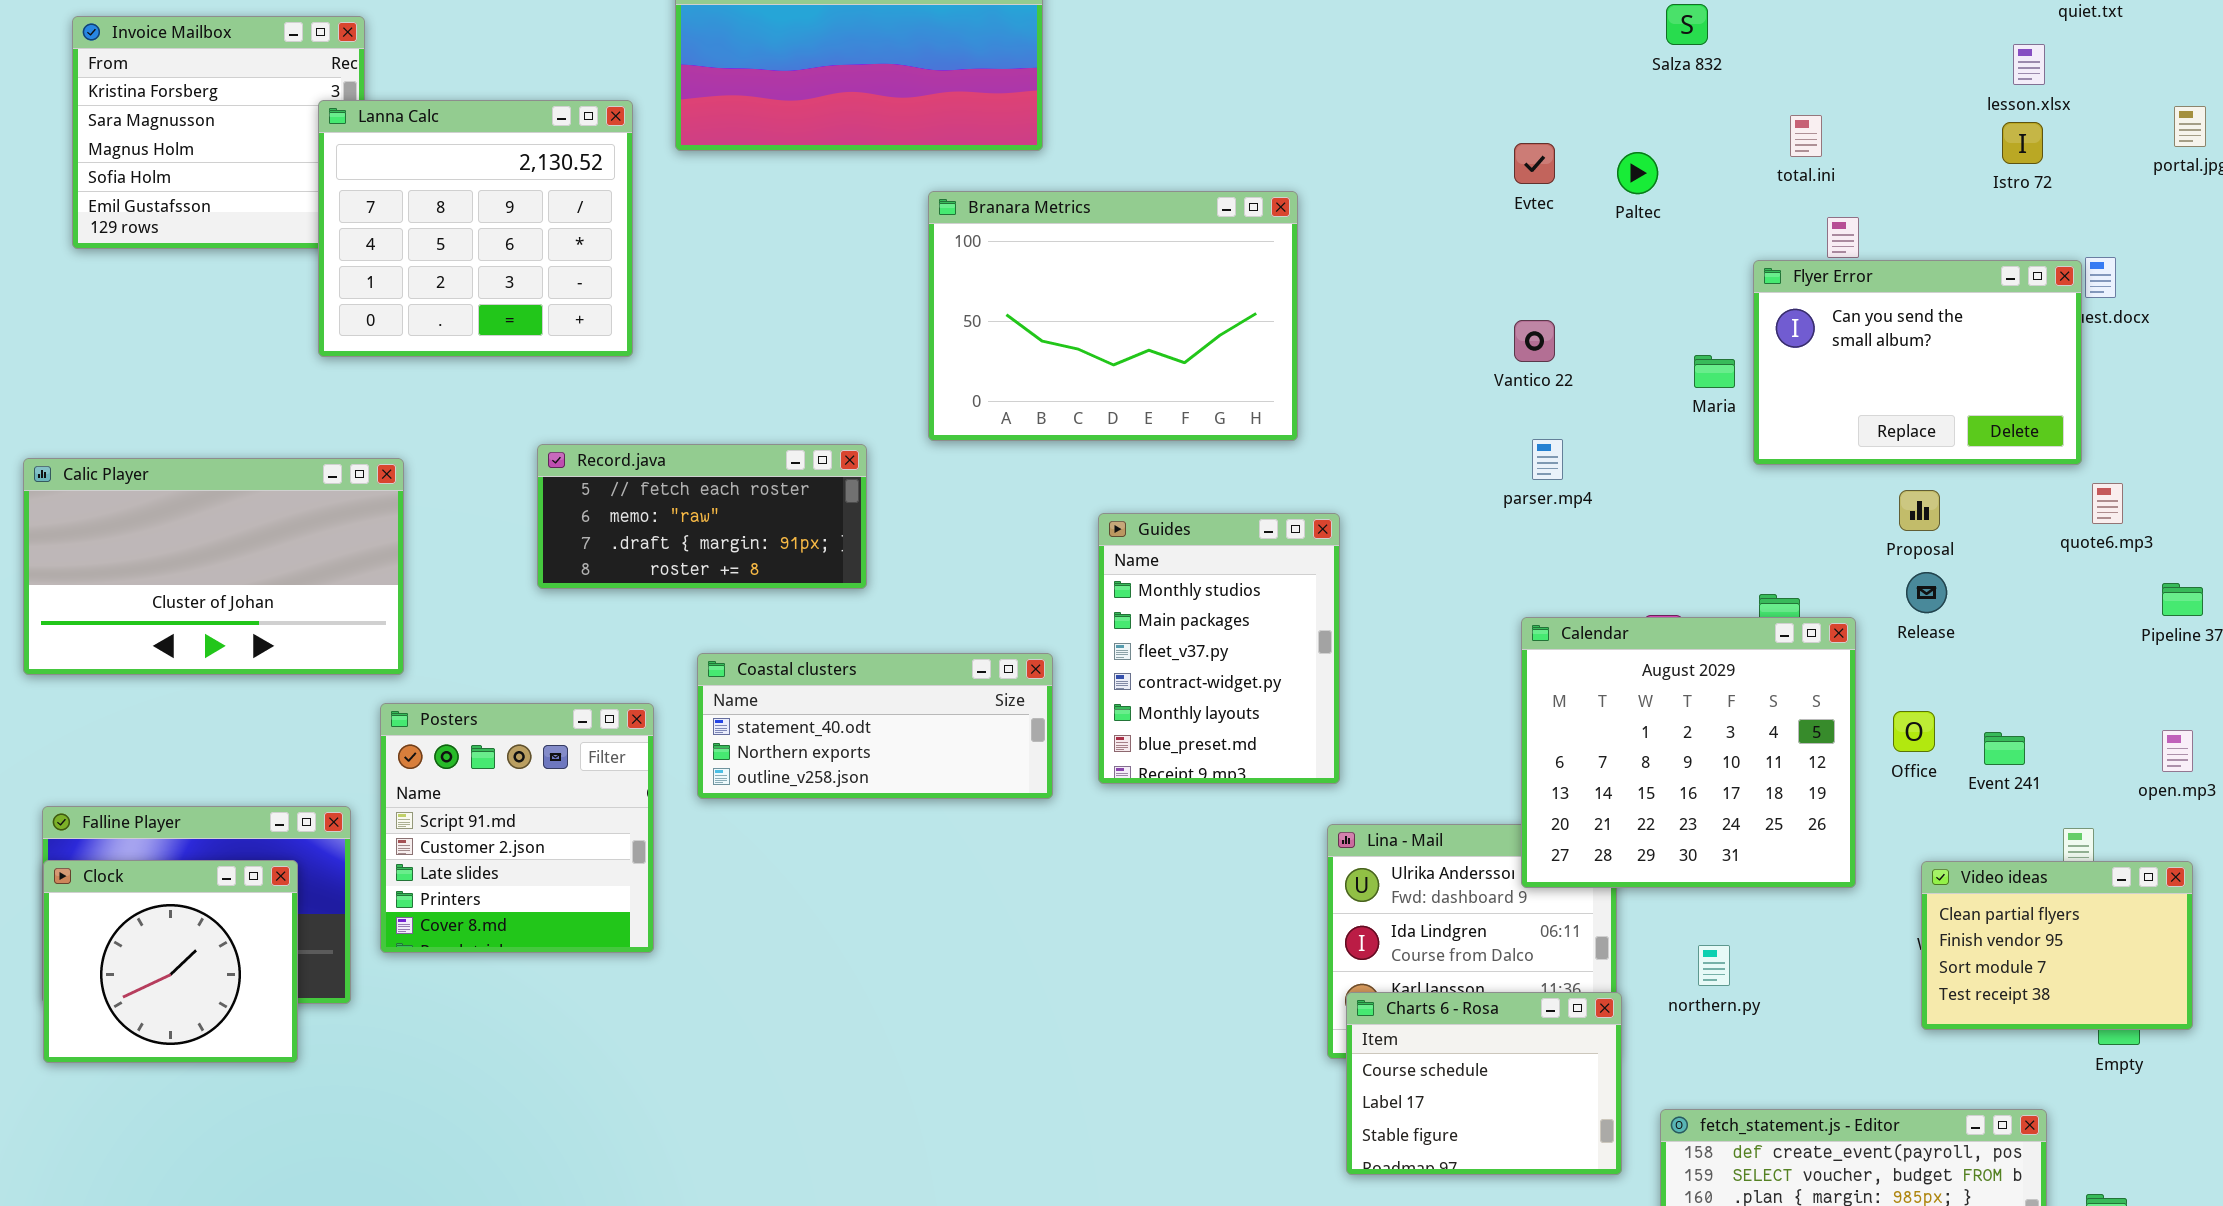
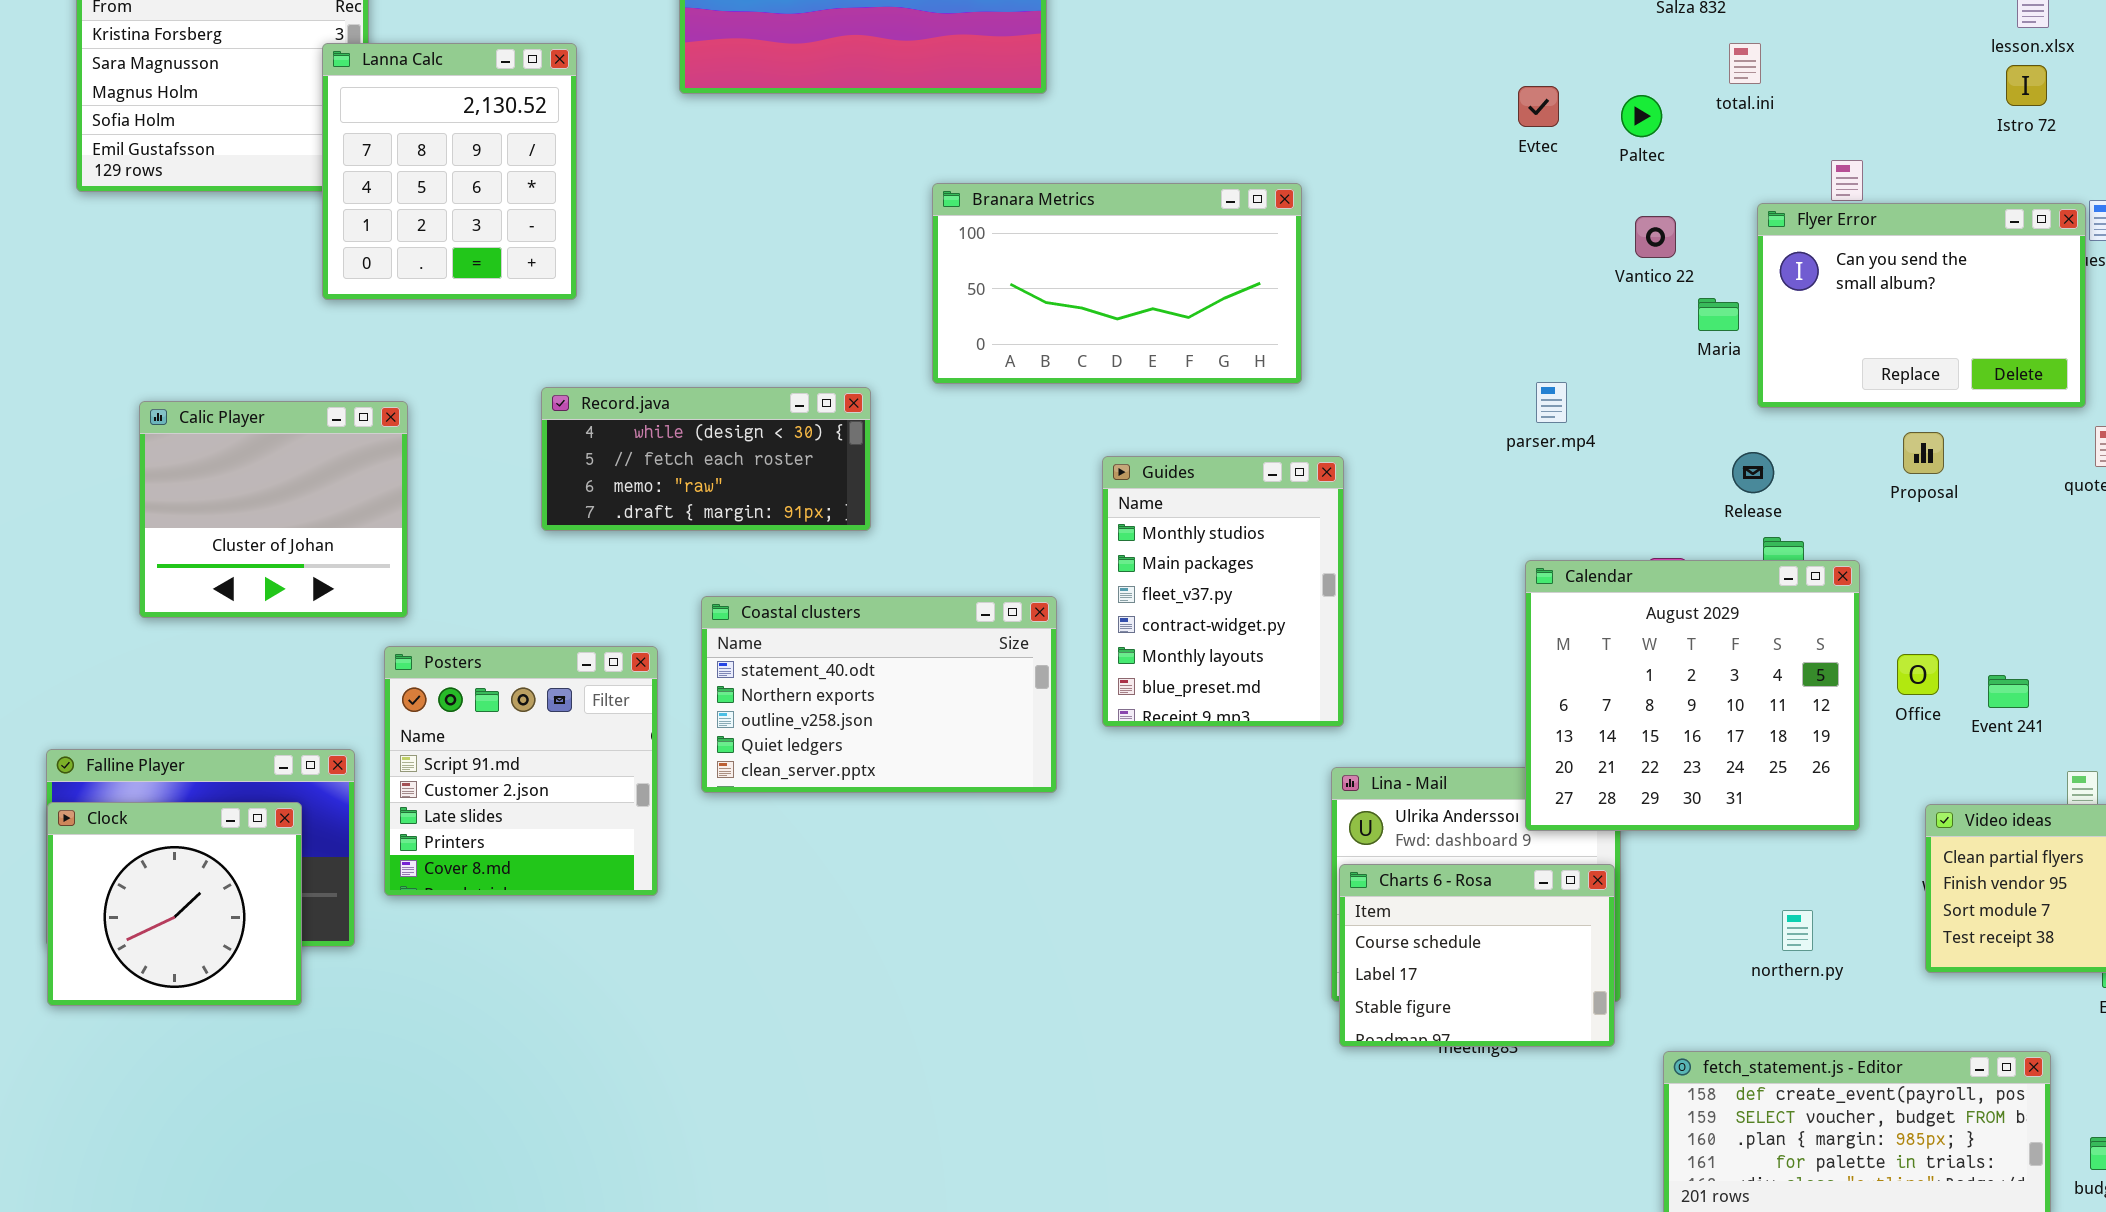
Lanna Calc: [318,100,633,357] -> [322,43,577,300], resized
total.ini: [1790,115,1822,157] -> [1729,43,1761,84], moved
Branara Metrics: [928,191,1298,441] -> [932,183,1302,384], resized
Vantico 22: [1514,320,1555,362] -> [1635,216,1676,258], moved
Record.java: [537,444,867,589] -> [541,387,871,531], scrolled up 1 row
Calic Player: [23,458,404,675] -> [139,401,408,618], resized
Release: [1906,572,1947,613] -> [1732,452,1774,493], moved
Coastal clusters: [697,653,1053,799] -> [701,596,1057,793], resized
northern.py: [1698,945,1730,986] -> [1782,910,1813,951], moved
Charts 6 - Rosa: [1346,992,1622,1175] -> [1339,864,1615,1047], moved

